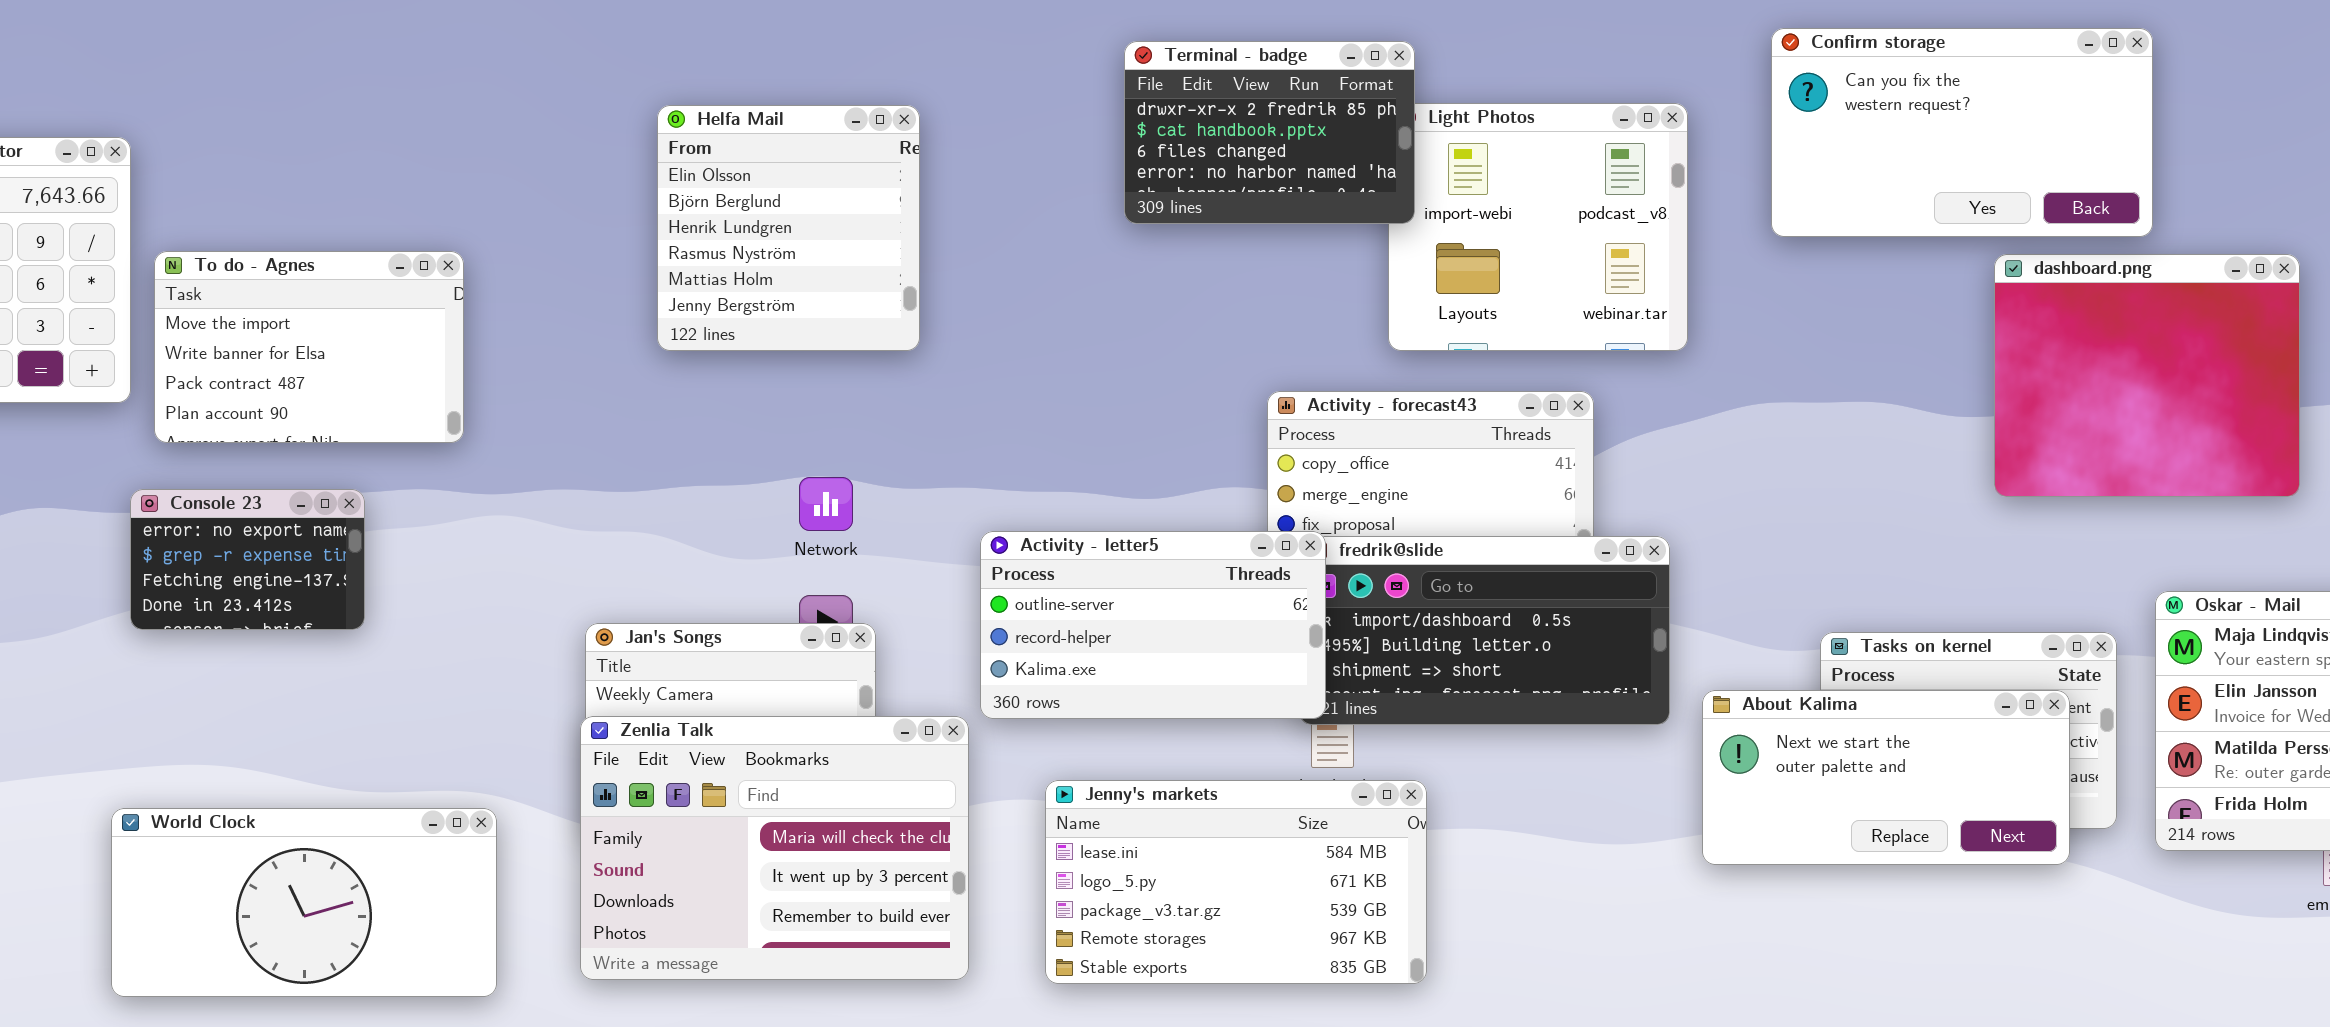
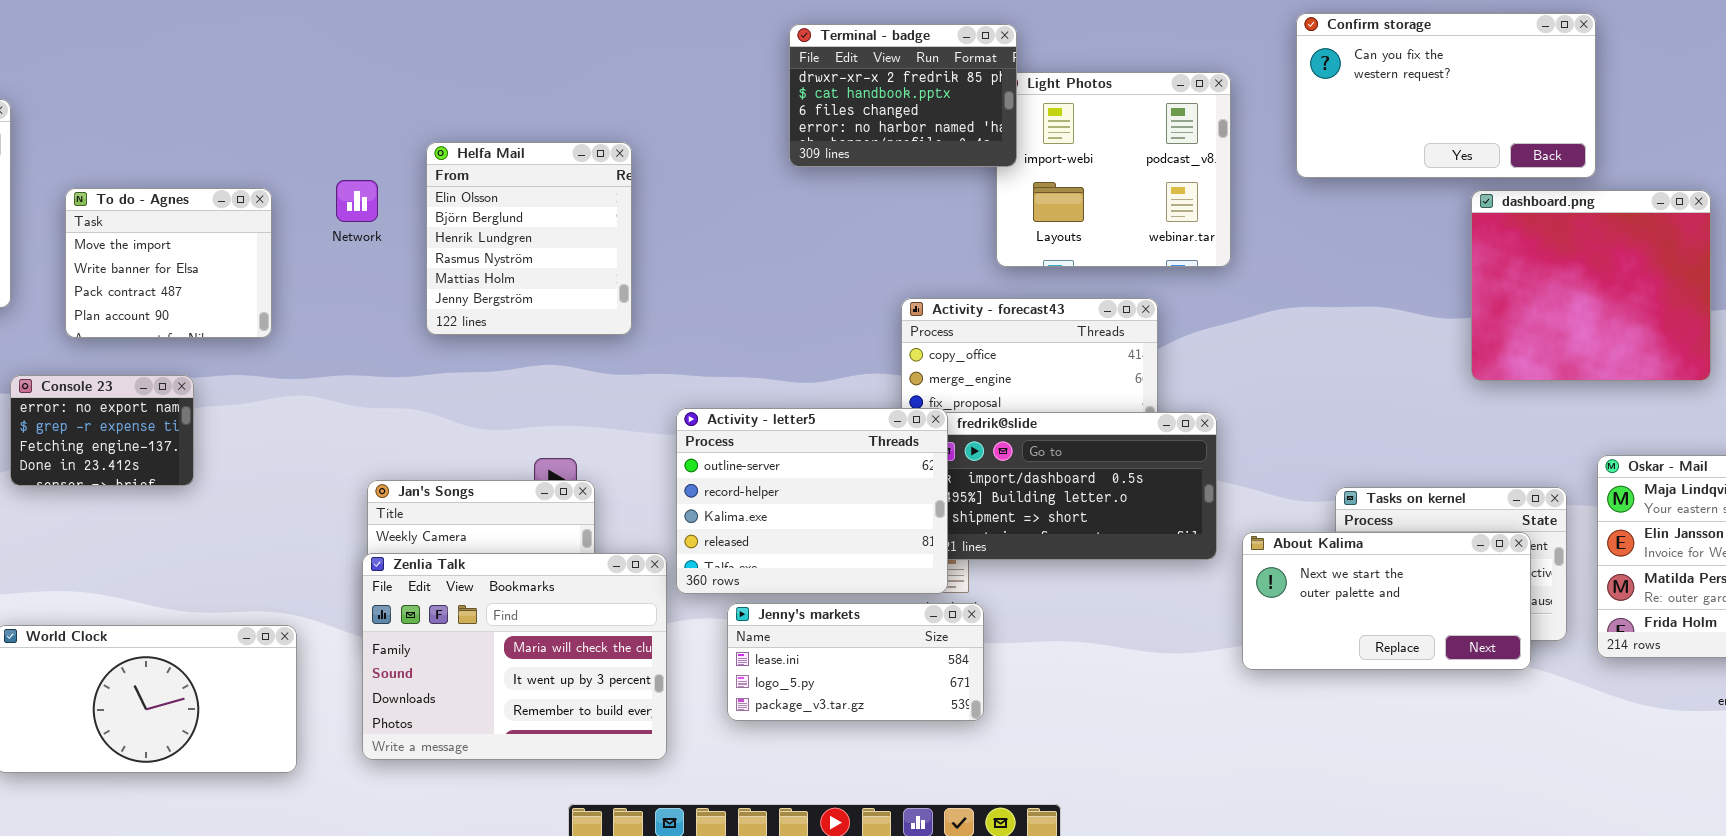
Helfa Mail: [657,105,920,351] -> [426,142,632,335], moved
To do - Agnes: [154,251,464,443] -> [65,188,272,338], resized
Network: [799,477,853,531] -> [336,180,378,222], moved
Activity - letter5: [980,531,1326,719] -> [676,408,948,594], resized
Jenny's markets: [1045,780,1427,984] -> [727,603,984,721], resized

